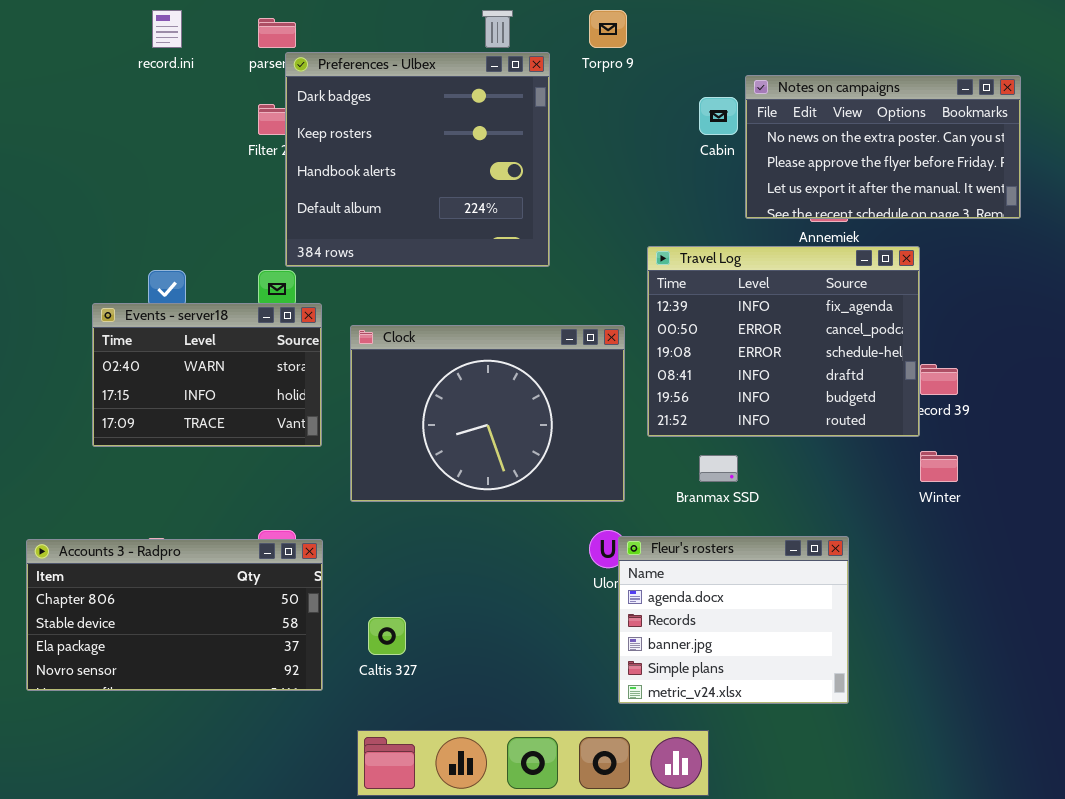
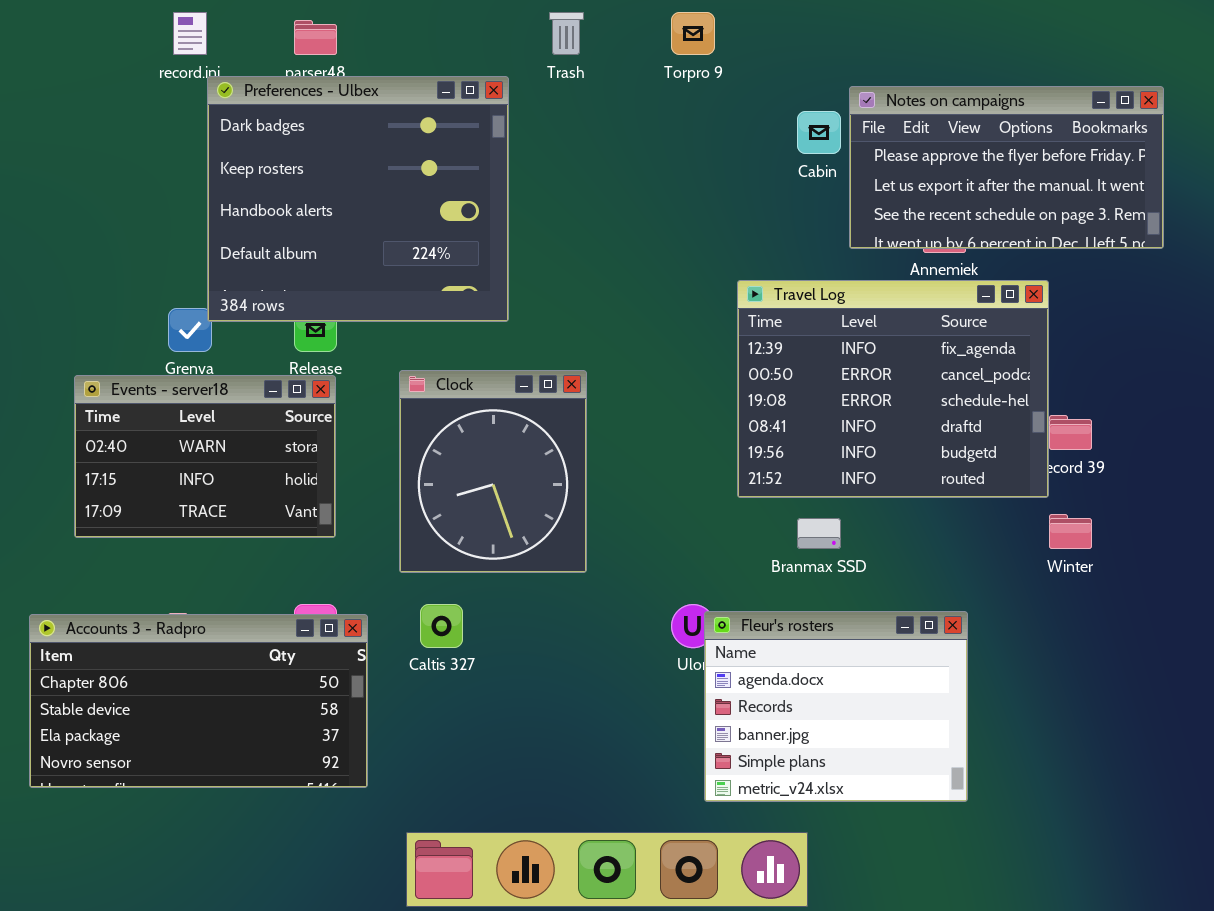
Preferences - Ulbex: [285,52,550,267] -> [207,76,509,322], moved
Notes on campaigns: [745,75,1021,219] -> [849,86,1164,249], scrolled down 1 row
Events - server18: [92,303,322,447] -> [74,375,336,538], moved
Clock: [350,325,625,502] -> [399,370,587,573], resized
Caltis 327: [368,617,406,655] -> [420,604,463,648], moved

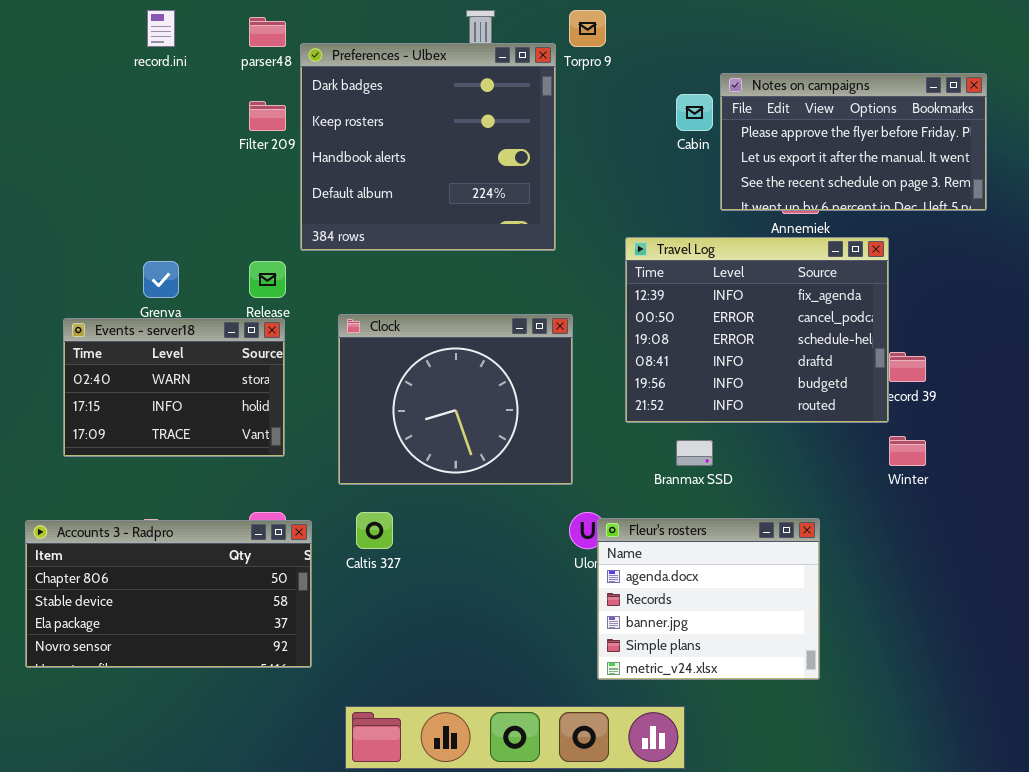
Preferences - Ulbex: [207,76,509,322] -> [300,43,556,251], moved
Clock: [399,370,587,573] -> [338,314,573,485], resized

